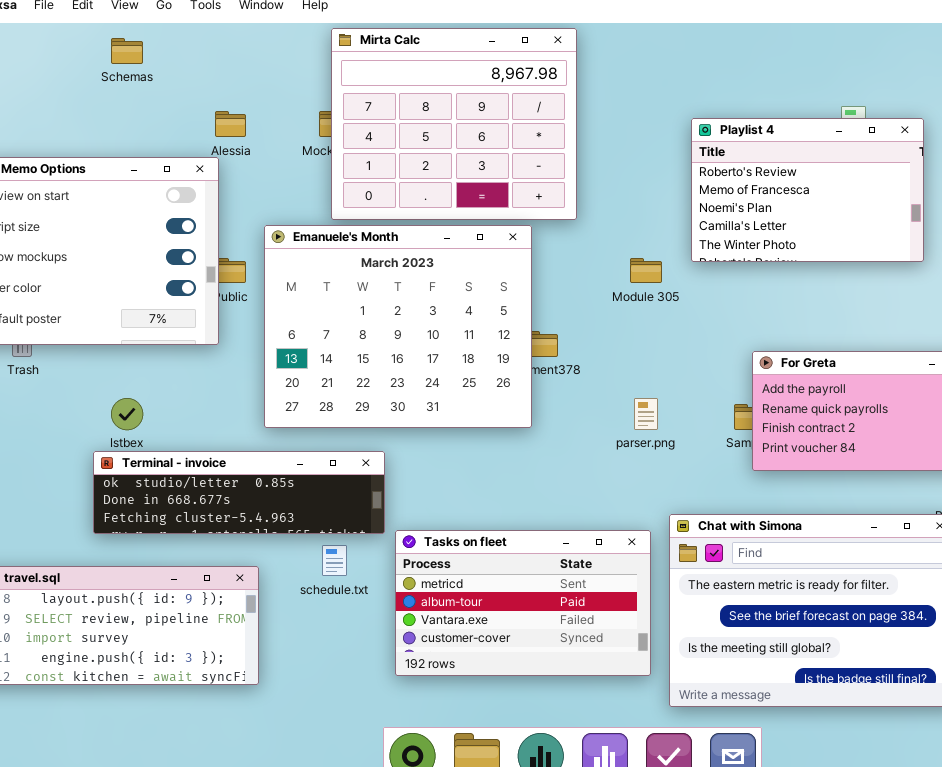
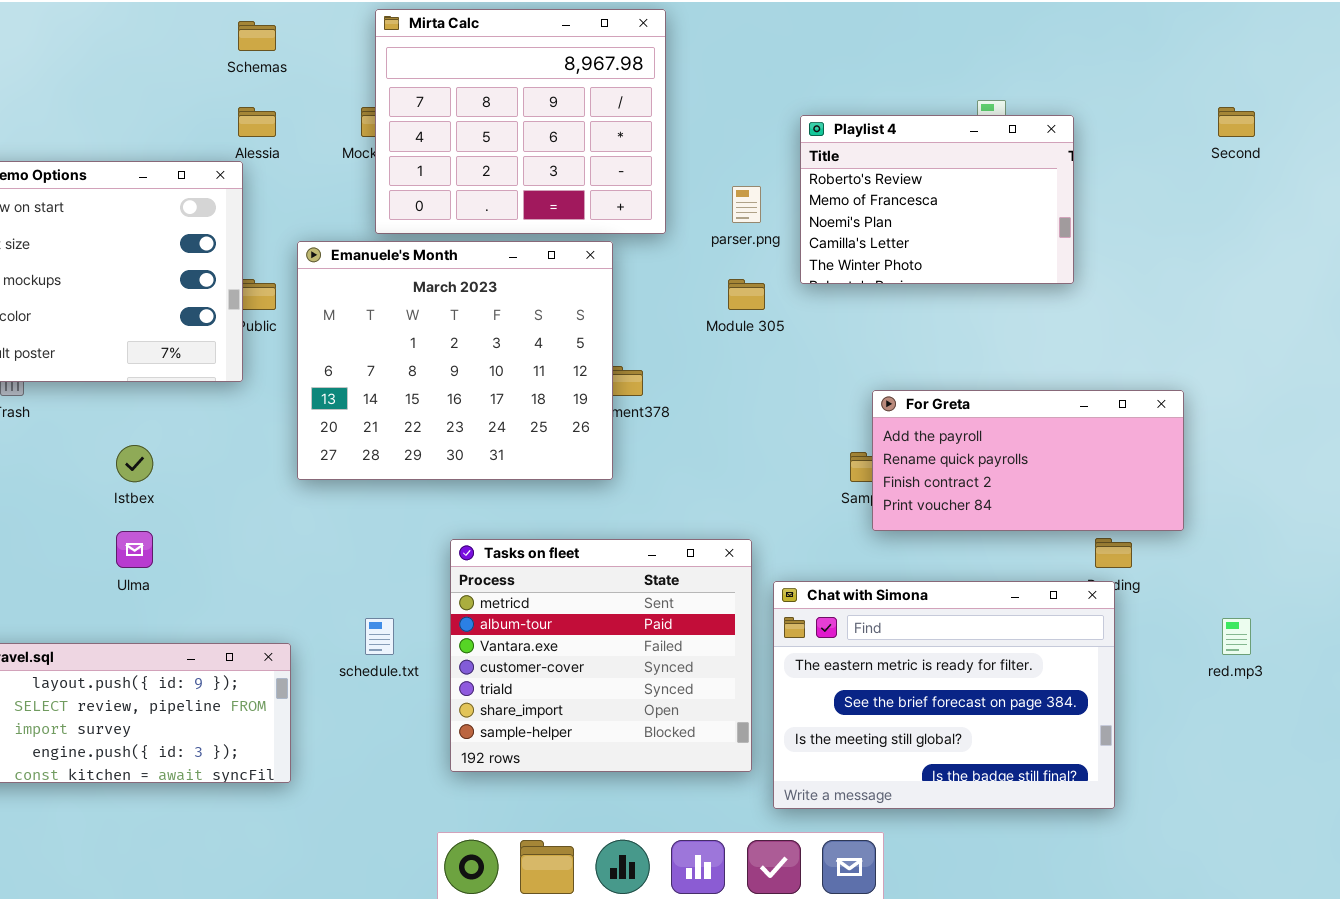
Schemas: [111,38,143,64] -> [238,21,276,51], moved
parser.png: [634,398,658,430] -> [732,186,761,223], moved
Terminal - invoice: [93,451,385,534] -> none, closed
Tasks on fleet: [395,530,651,676] -> [450,539,752,772], resized

